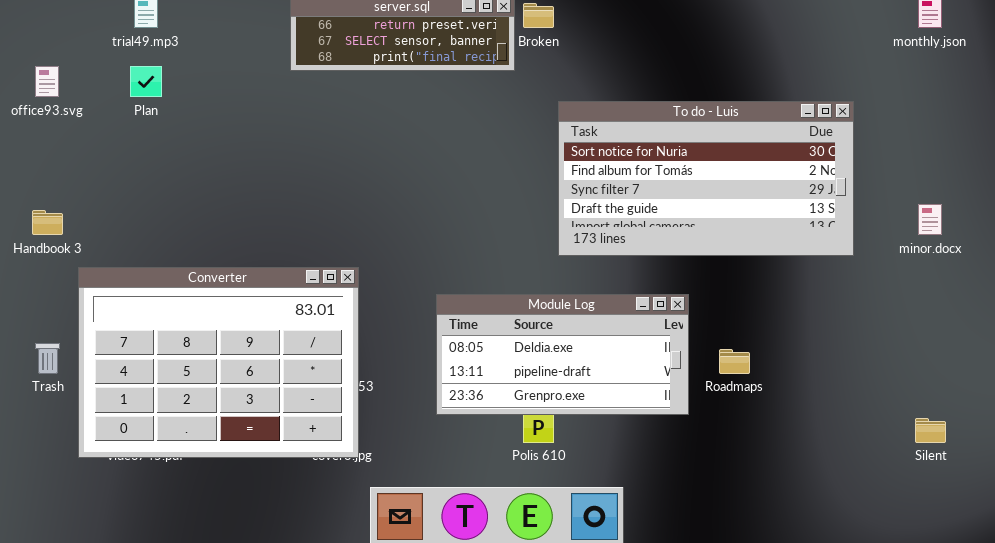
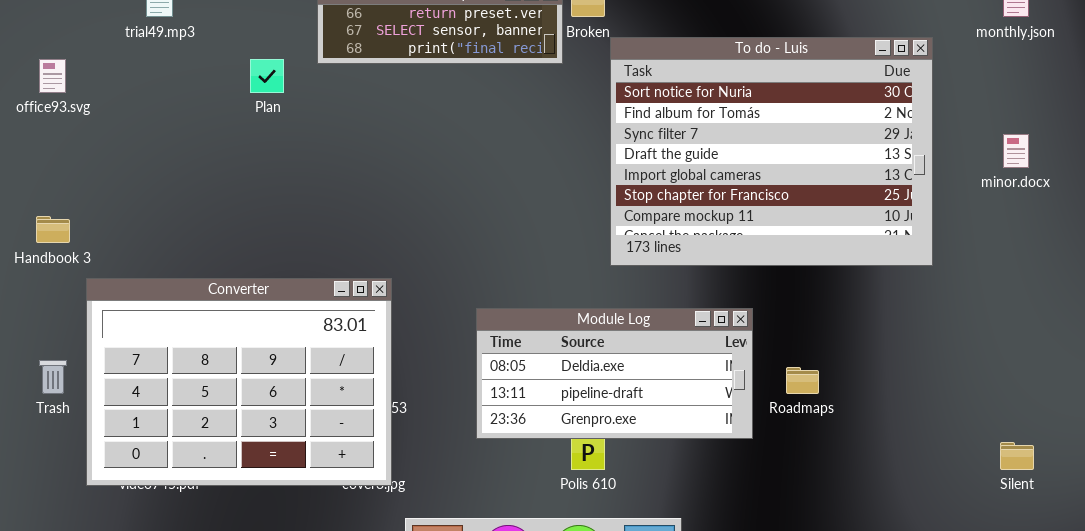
Plan: [130,66,162,97] -> [250,59,284,93], moved
To do - Luis: [558,101,854,256] -> [610,37,933,266], resized
minor.docx: [918,204,942,235] -> [1003,134,1029,168], moved

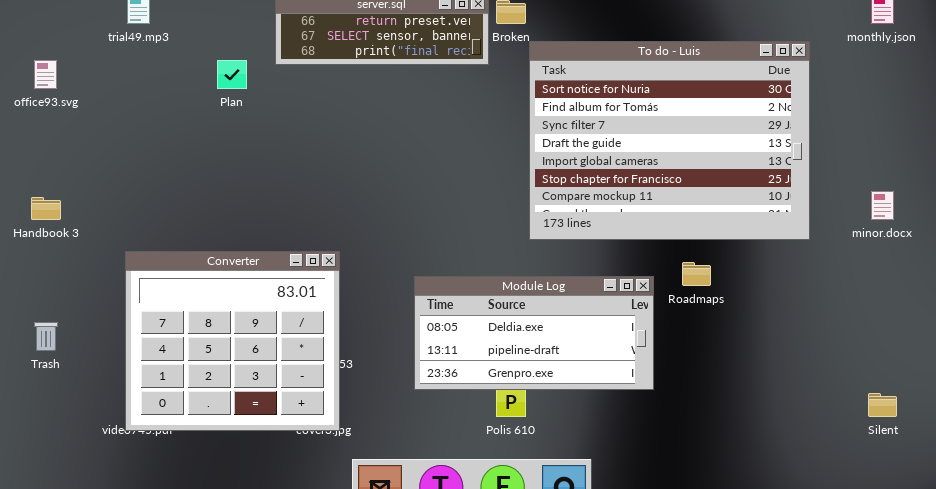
minor.docx: [1003,134,1029,168] -> [871,191,894,220], moved
Converter: [86,278,392,486] -> [125,251,340,431], resized
Roadmaps: [786,367,819,394] -> [682,262,711,286], moved

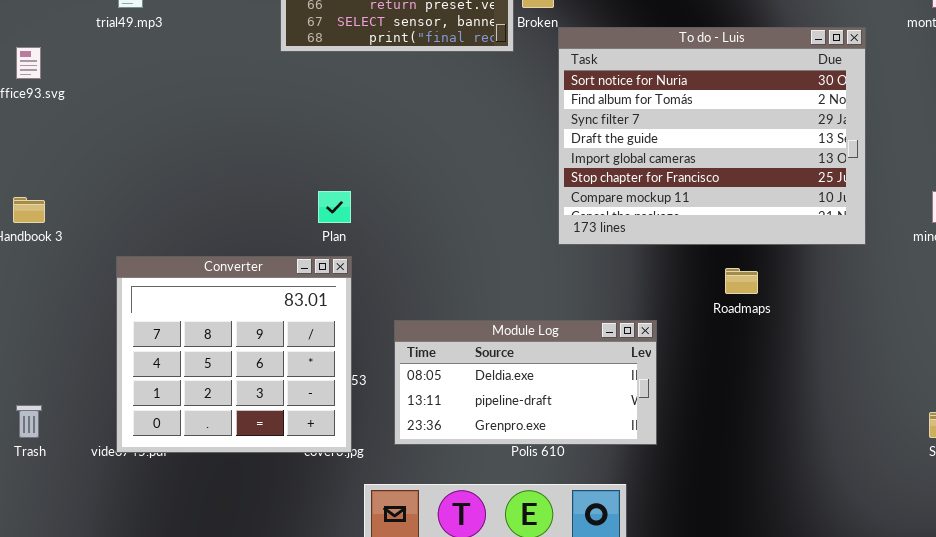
Plan: [217,60,247,89] -> [318,191,351,223], moved
Module Log: [414,276,654,390] -> [394,320,657,445], moved
Trash: [34,322,58,351] -> [16,405,42,438], moved

